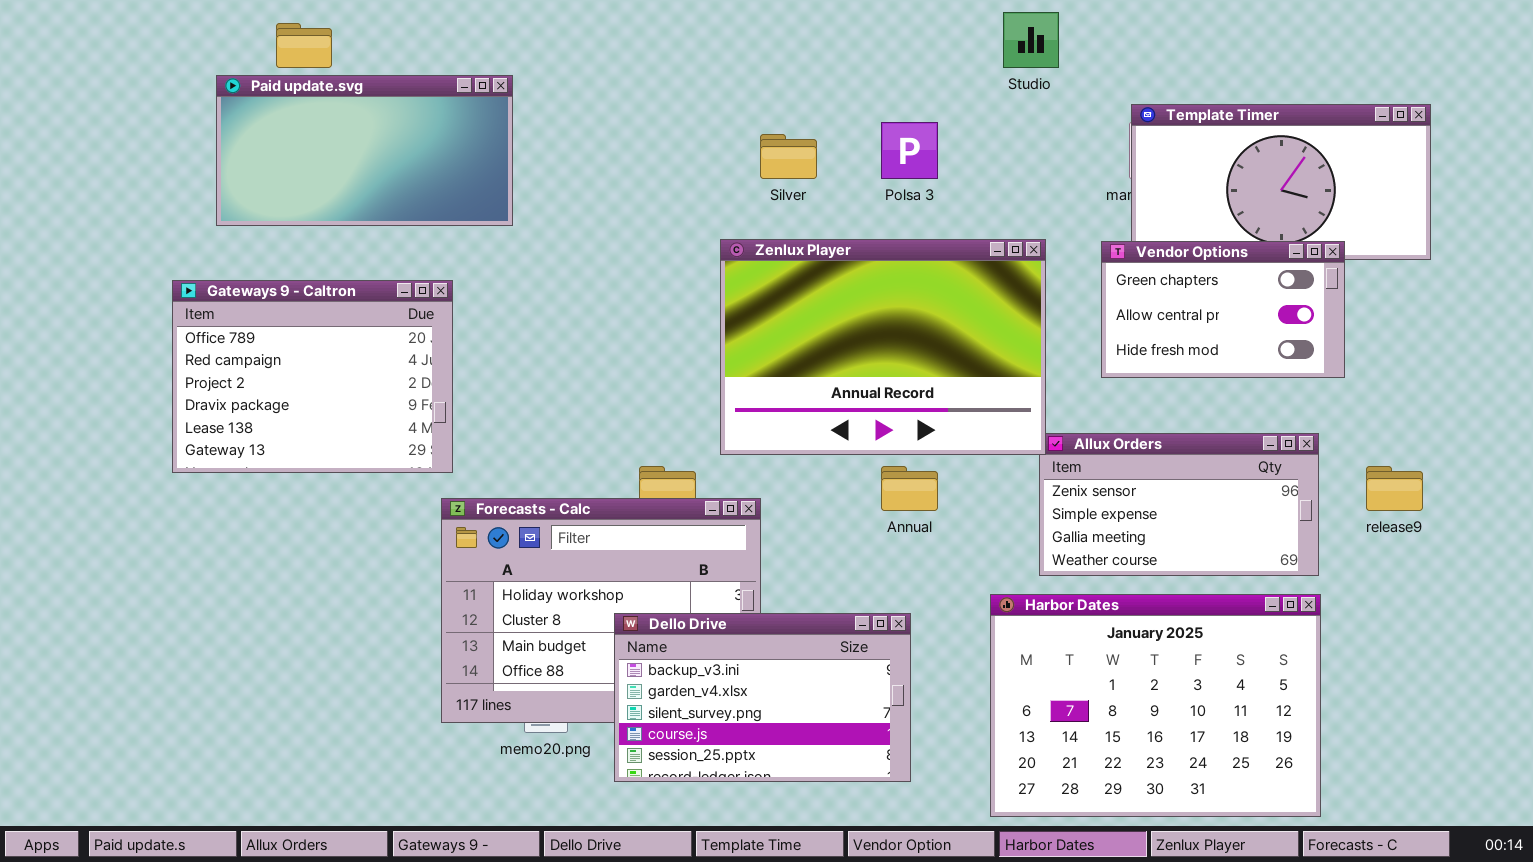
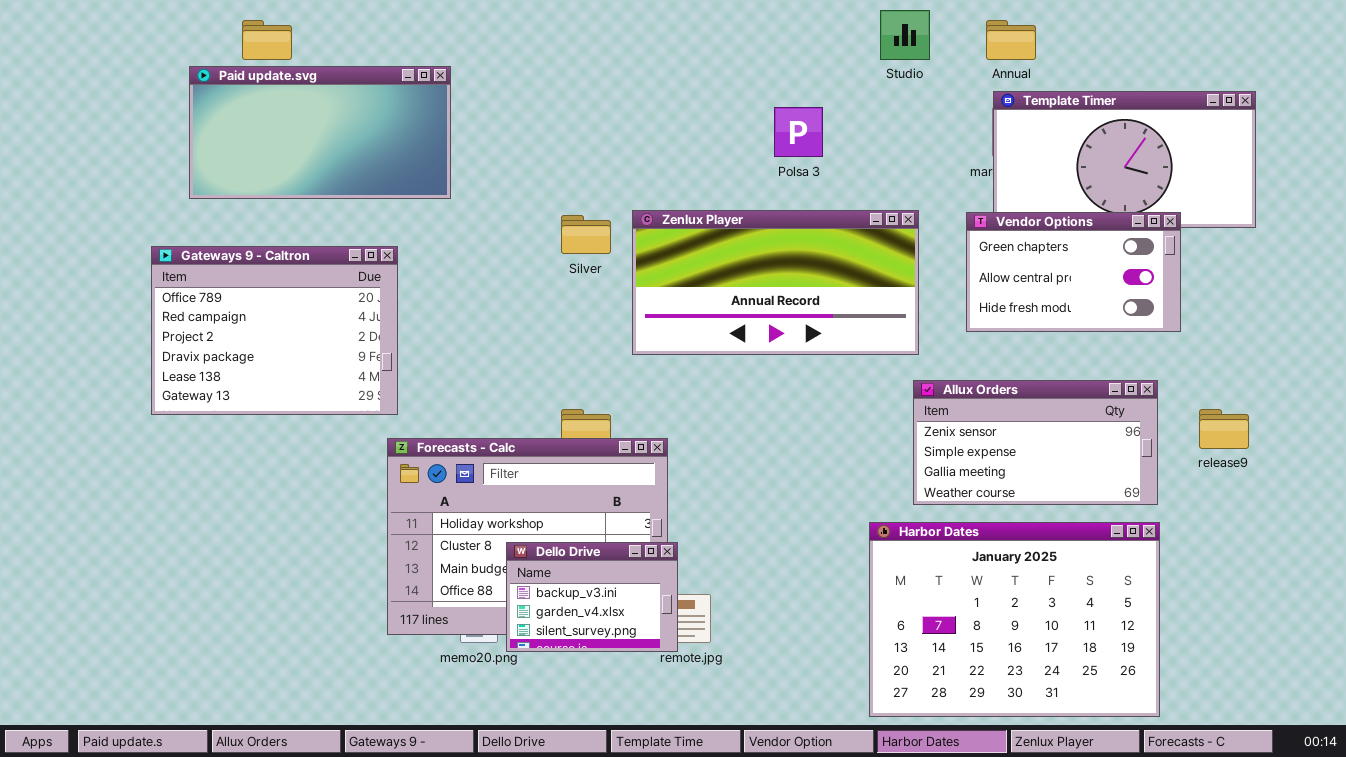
Silver: [760,134,817,179] -> [561,215,611,254], moved
Zenlux Player: [720,239,1046,455] -> [632,210,919,355], resized
Annual: [881,466,938,511] -> [986,20,1036,60], moved
Dello Drive: [614,613,911,782] -> [506,542,678,652], moved, resized

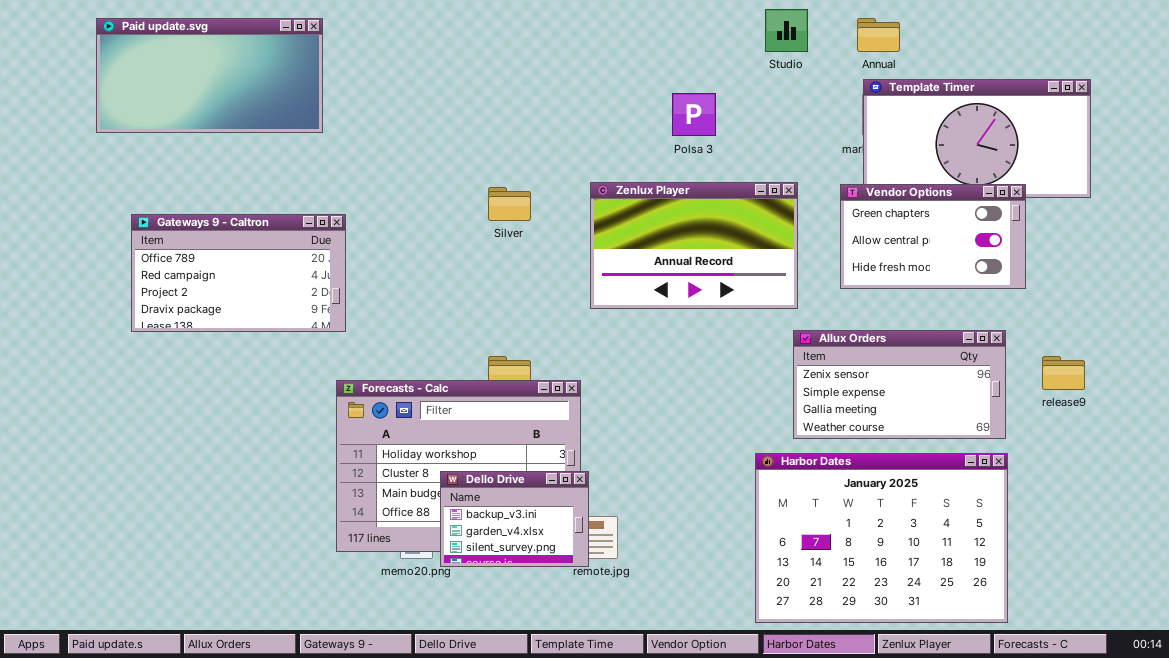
Paid update.svg: [189,66,451,199] -> [96,18,323,133], moved
Zenlux Player: [632,210,919,355] -> [590,182,798,309], resized
Gateways 9 - Caltron: [151,246,398,415] -> [131,214,346,332], resized

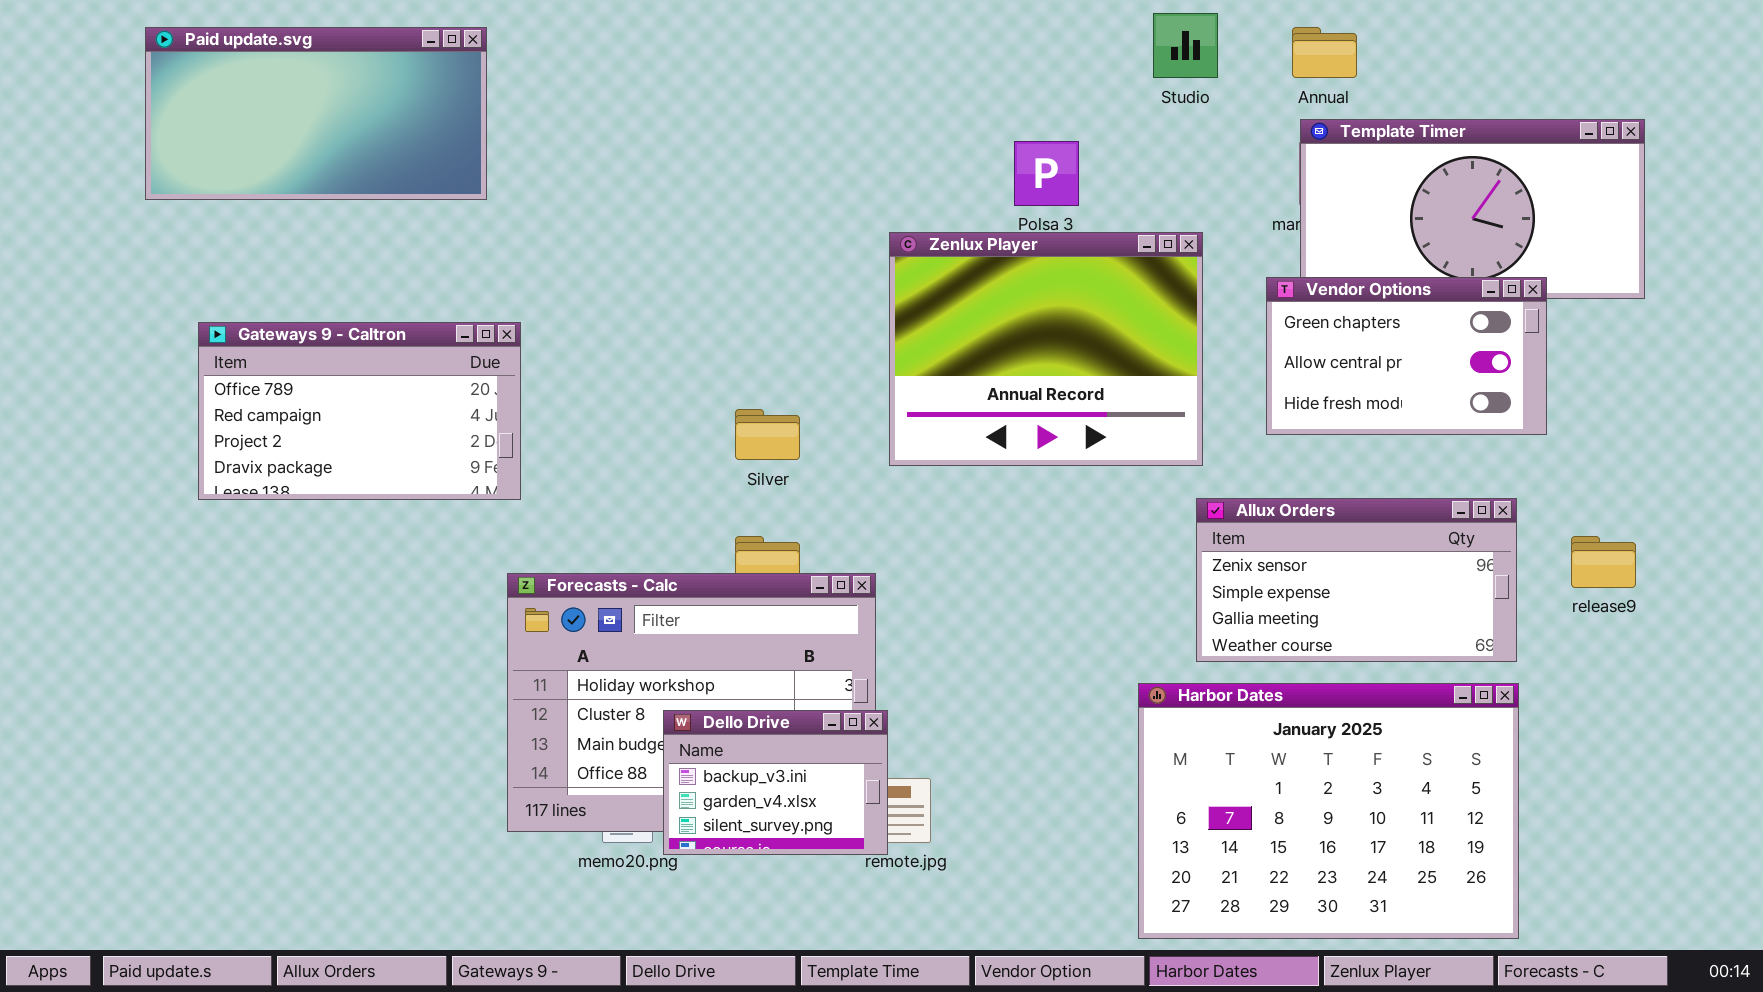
Zenlux Player: [590,182,798,309] -> [889,232,1203,466], resized
Silver: [488,187,531,221] -> [735,409,800,460], moved

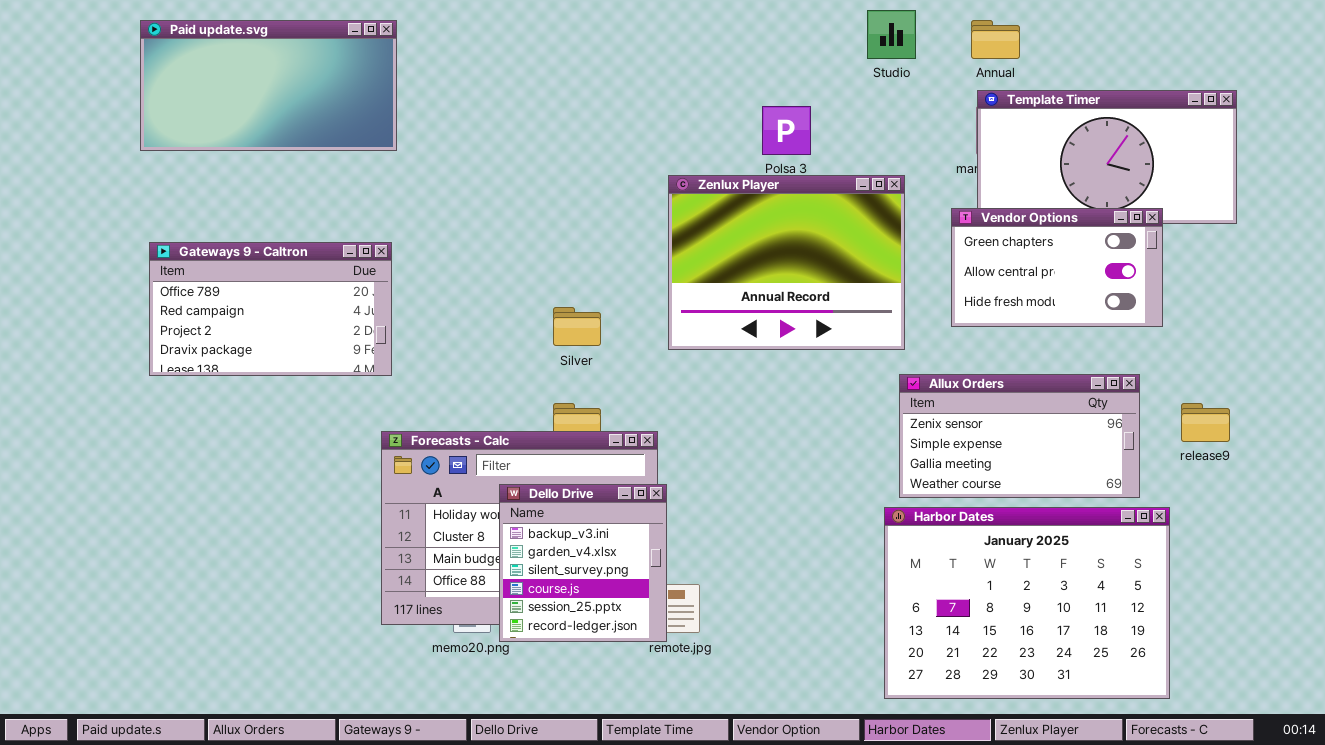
Paid update.svg: [145,27,487,200] -> [140,20,397,151], moved
Harbor Dates: [1138,683,1519,939] -> [884,507,1170,699], moved
Dello Drive: [663,710,888,855] -> [499,484,667,642], resized

